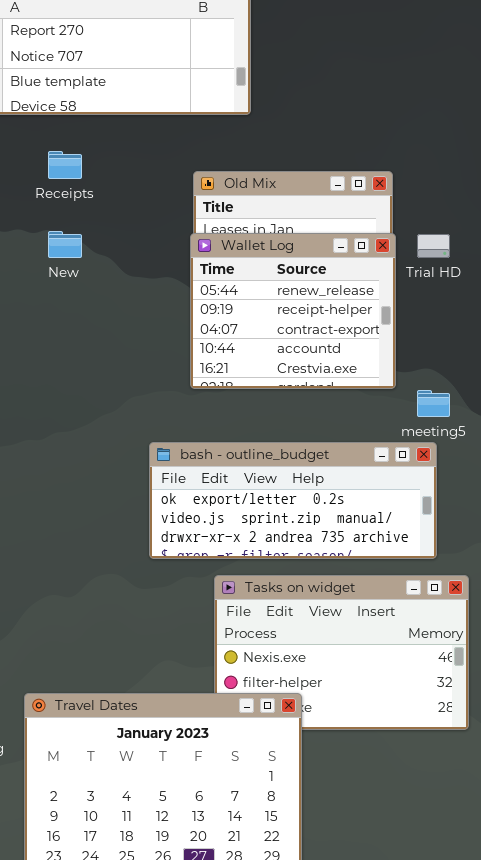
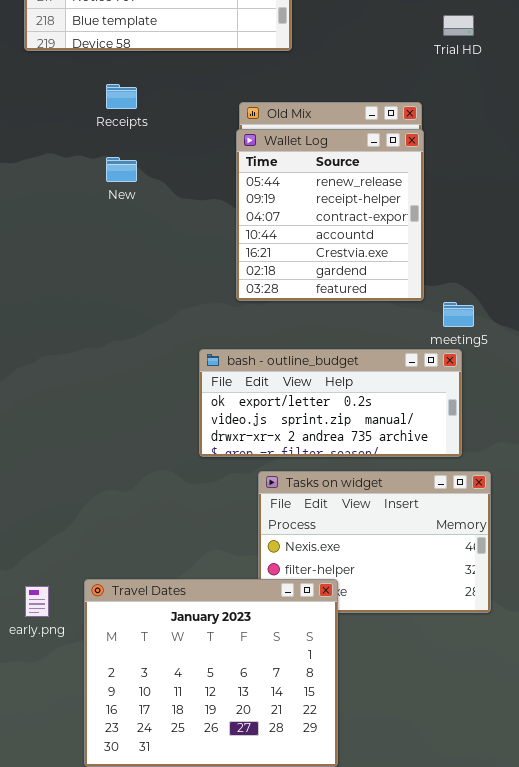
Wallet Log: [190,233,396,389] -> [236,129,424,301], resized
Trial HD: [417,234,450,258] -> [443,15,474,36], moved

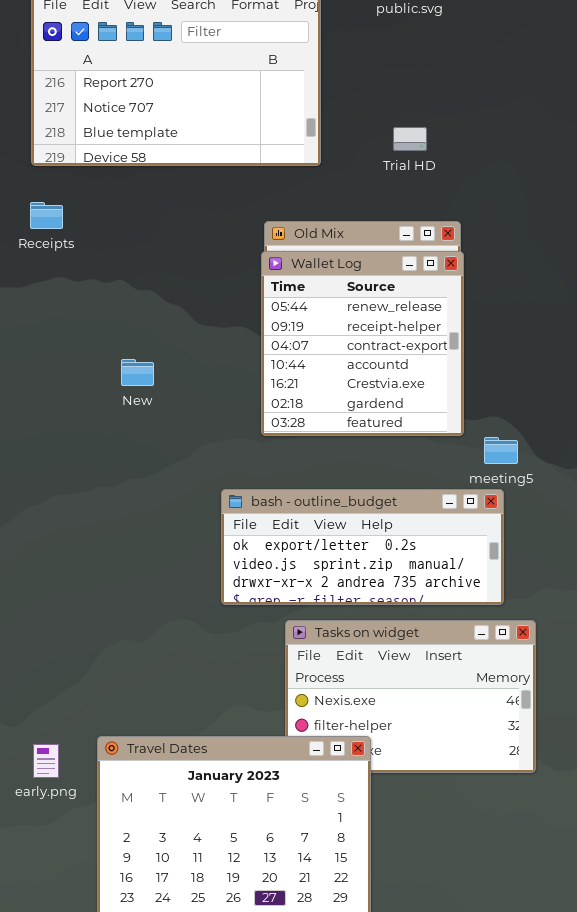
Trial HD: [443,15,474,36] -> [393,127,427,151], moved
Receipts: [106,84,137,109] -> [30,202,63,229], moved
New: [106,157,137,182] -> [121,359,154,386], moved

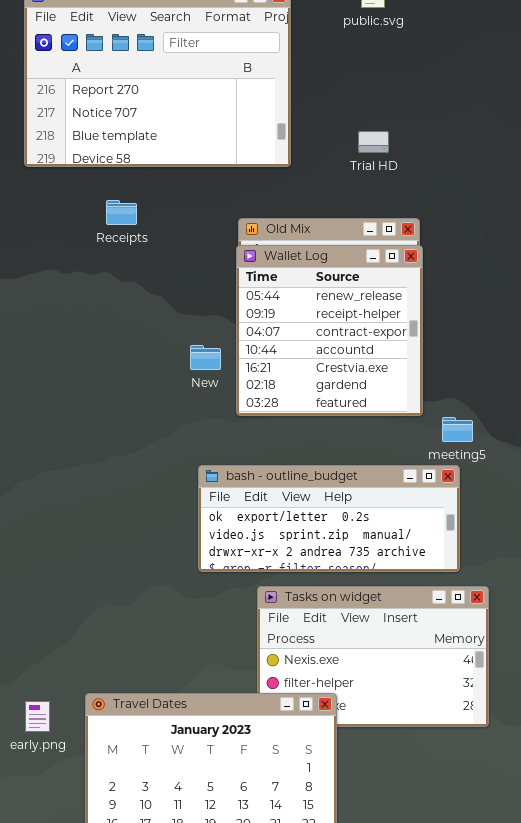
Receipts: [30,202,63,229] -> [106,200,137,225], moved
New: [121,359,154,386] -> [190,345,221,370], moved

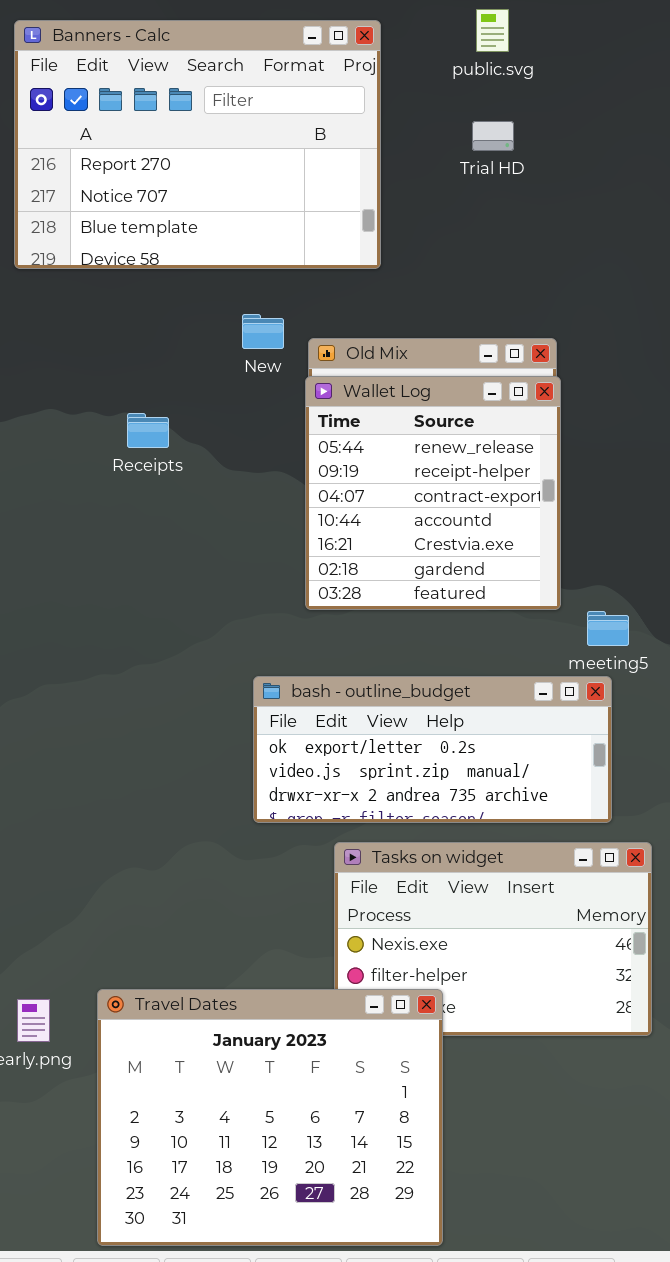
Trial HD: [358,131,389,153] -> [472,121,514,151], moved
Receipts: [106,200,137,225] -> [127,413,169,448], moved
New: [190,345,221,370] -> [242,314,284,349], moved

